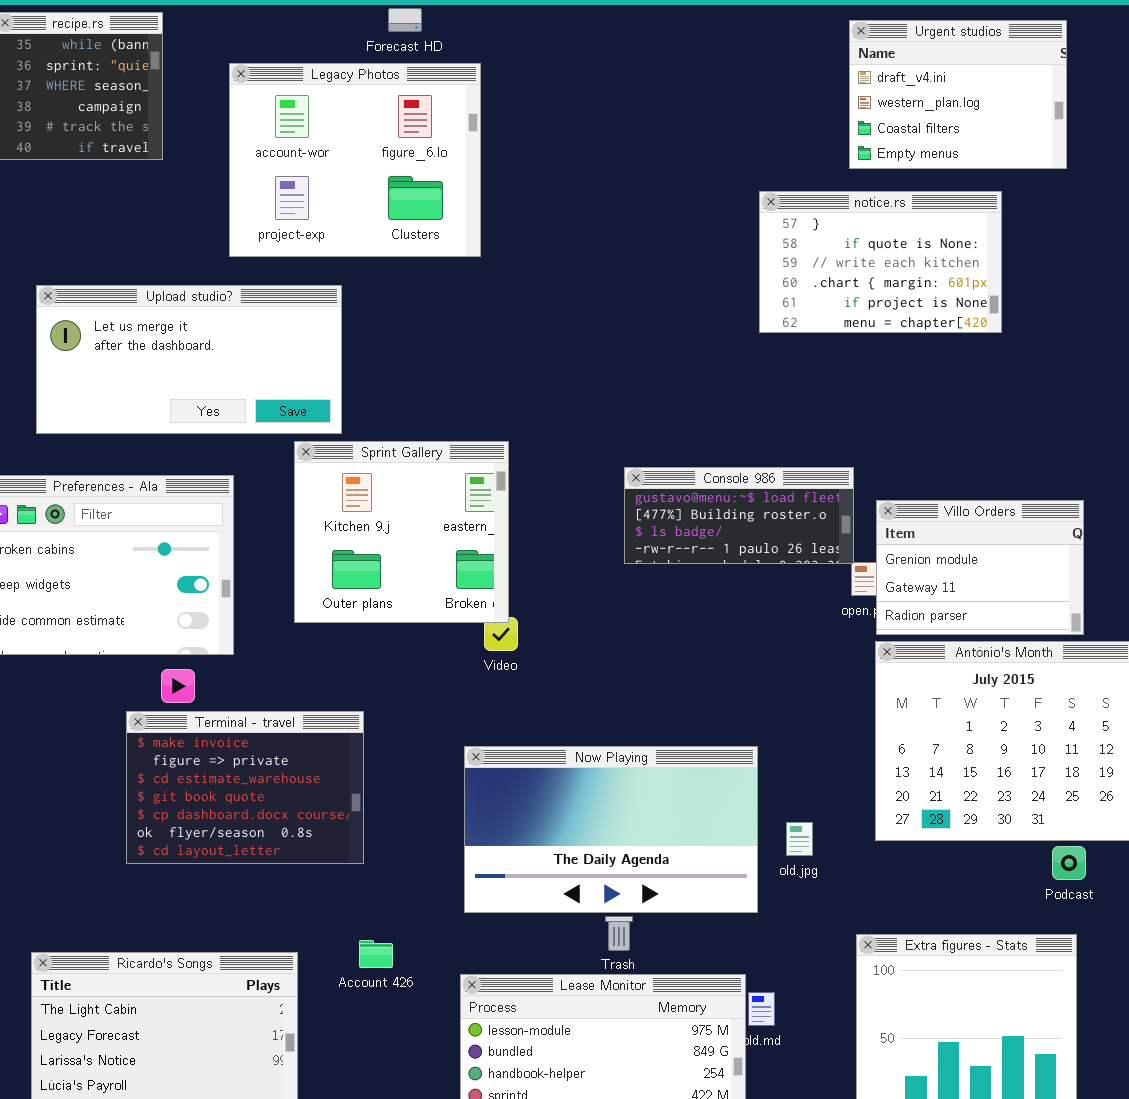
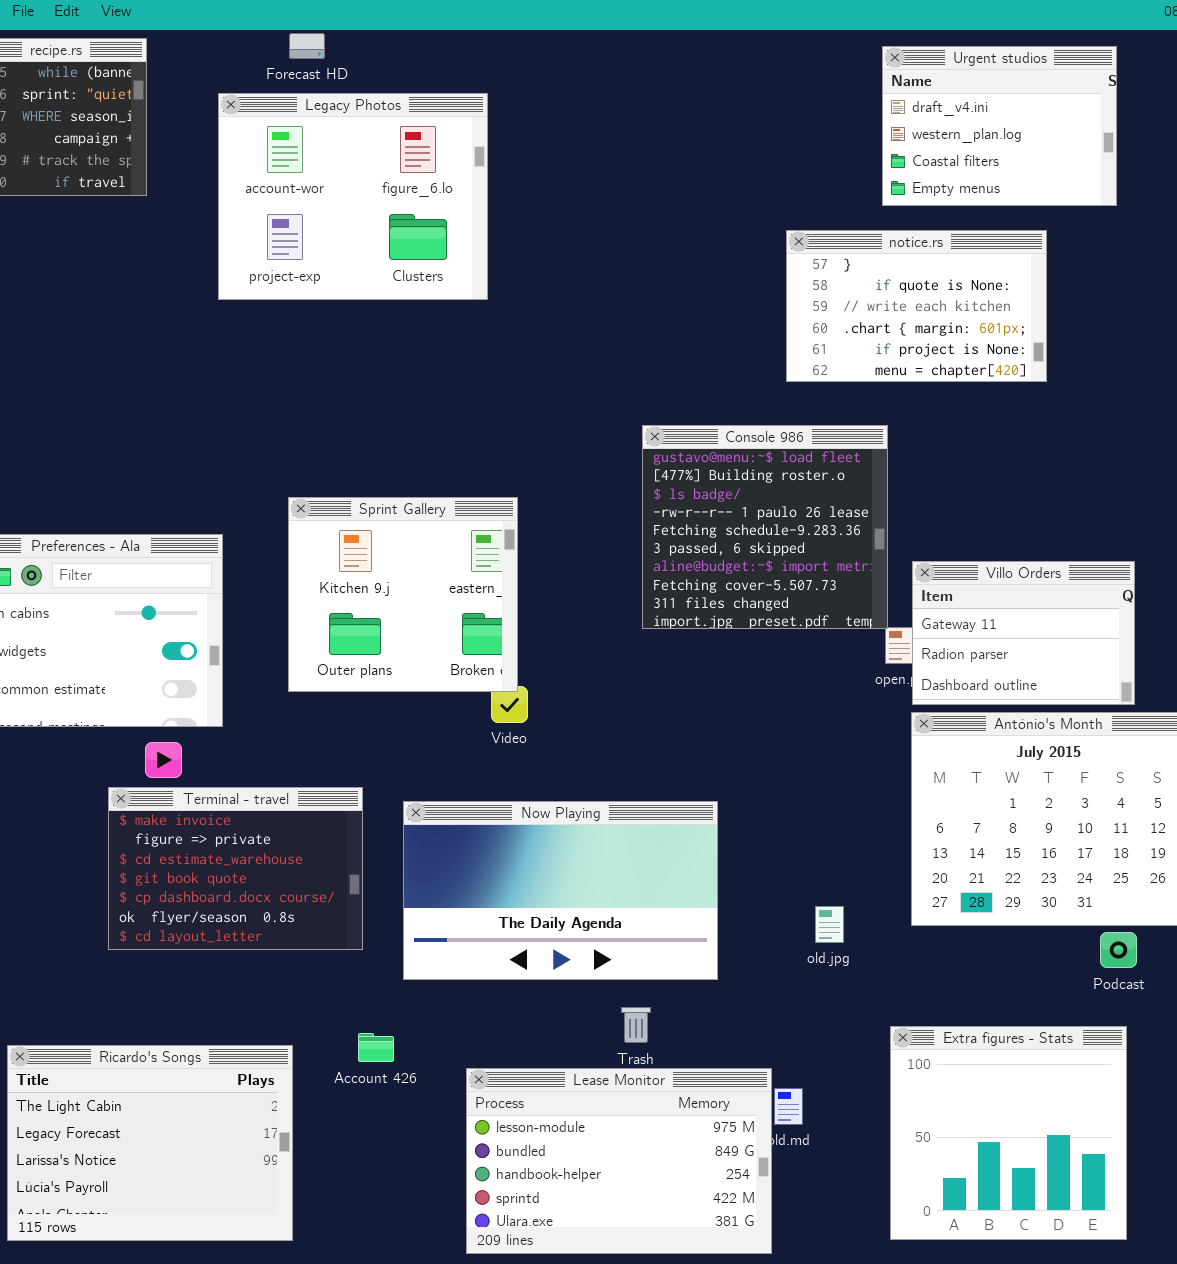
Forecast HD: [388,8,422,32] -> [289,33,325,59], moved
Upload studio?: [36,285,342,434] -> none, closed
Console 986: [624,467,854,564] -> [642,425,888,629], resized
Villo Orders: [876,500,1084,635] -> [912,561,1135,705], scrolled down 1 row
Now Playing: [464,746,758,913] -> [403,801,718,980], moved

